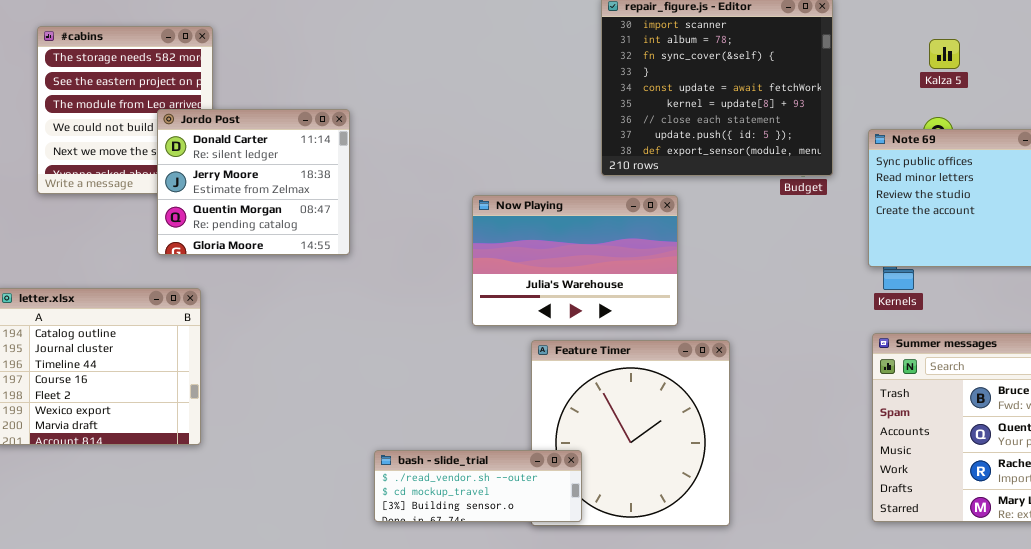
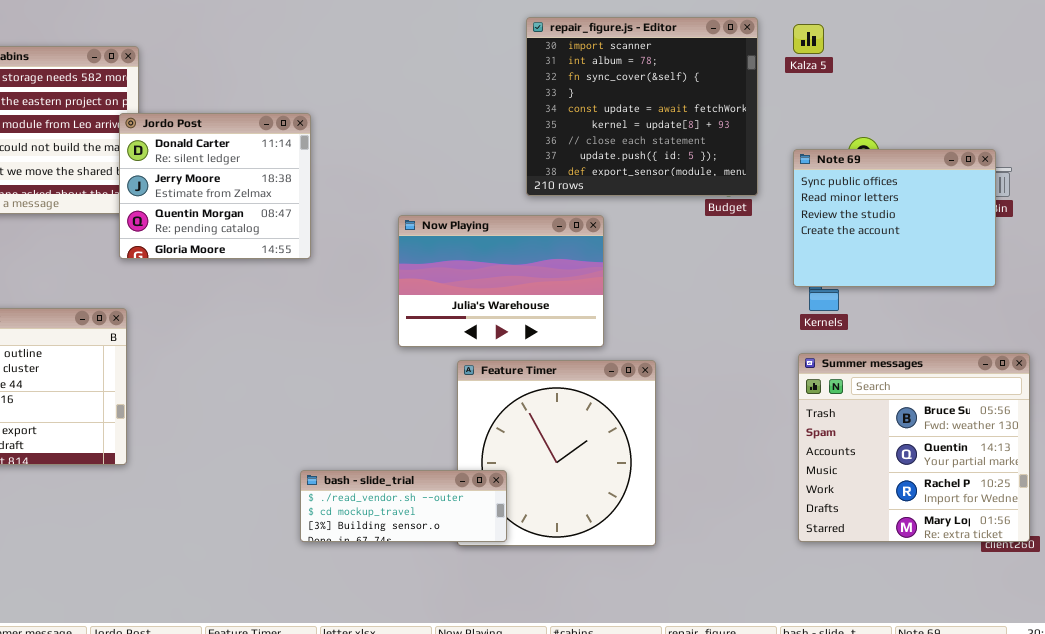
Kalza 5: [929,39,960,69] -> [793,24,824,54], moved
Jordo Post: [157,109,350,255] -> [119,113,311,259], moved

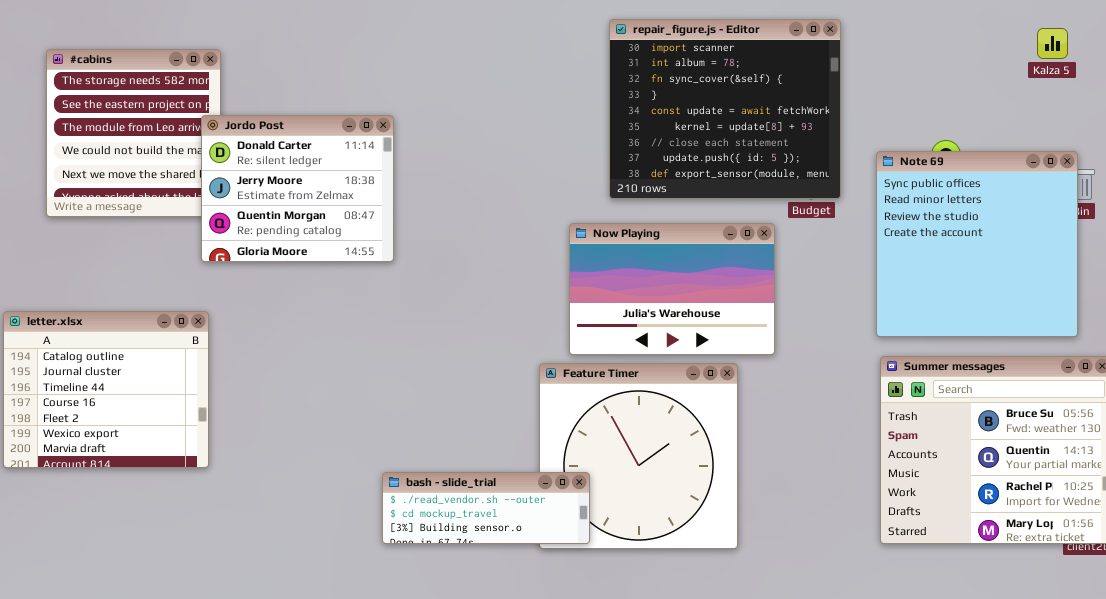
Kalza 5: [793,24,824,54] -> [1037,28,1068,59], moved
Note 69: [793,149,996,287] -> [876,151,1078,337], resized
Now Playing: [398,215,604,347] -> [569,223,775,355], moved

